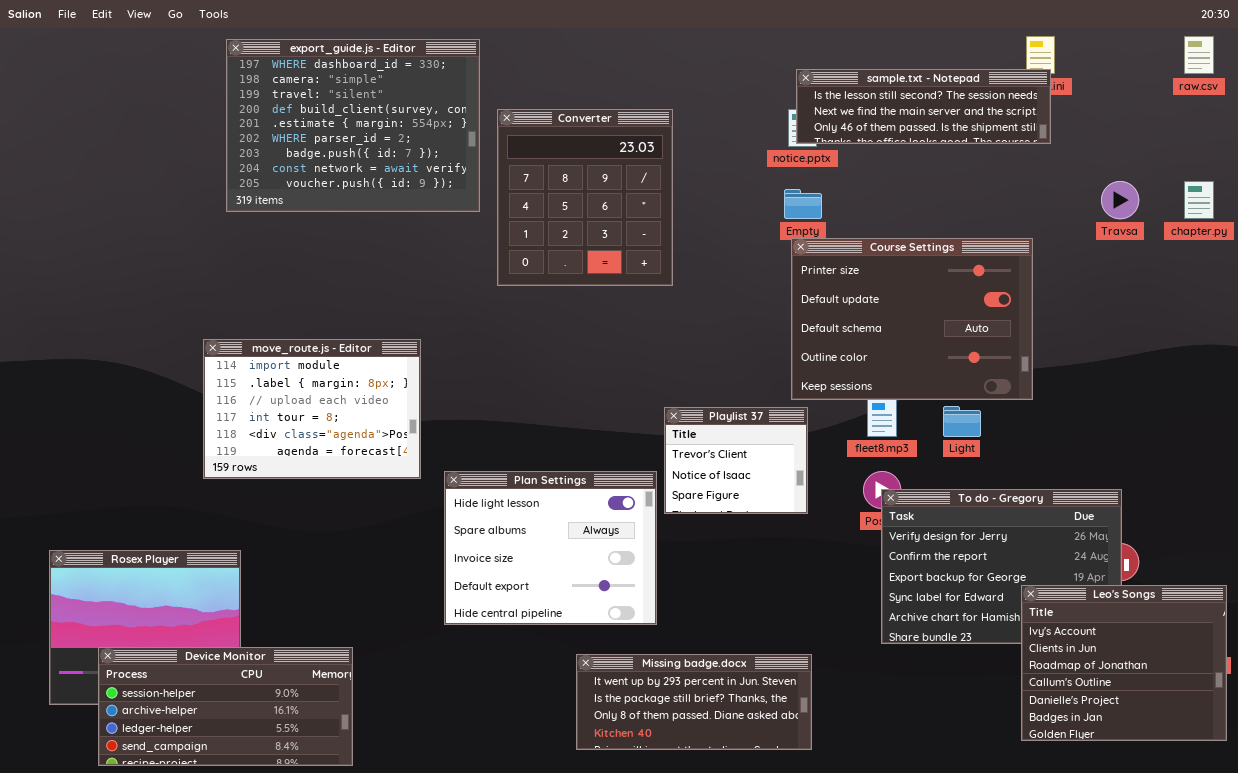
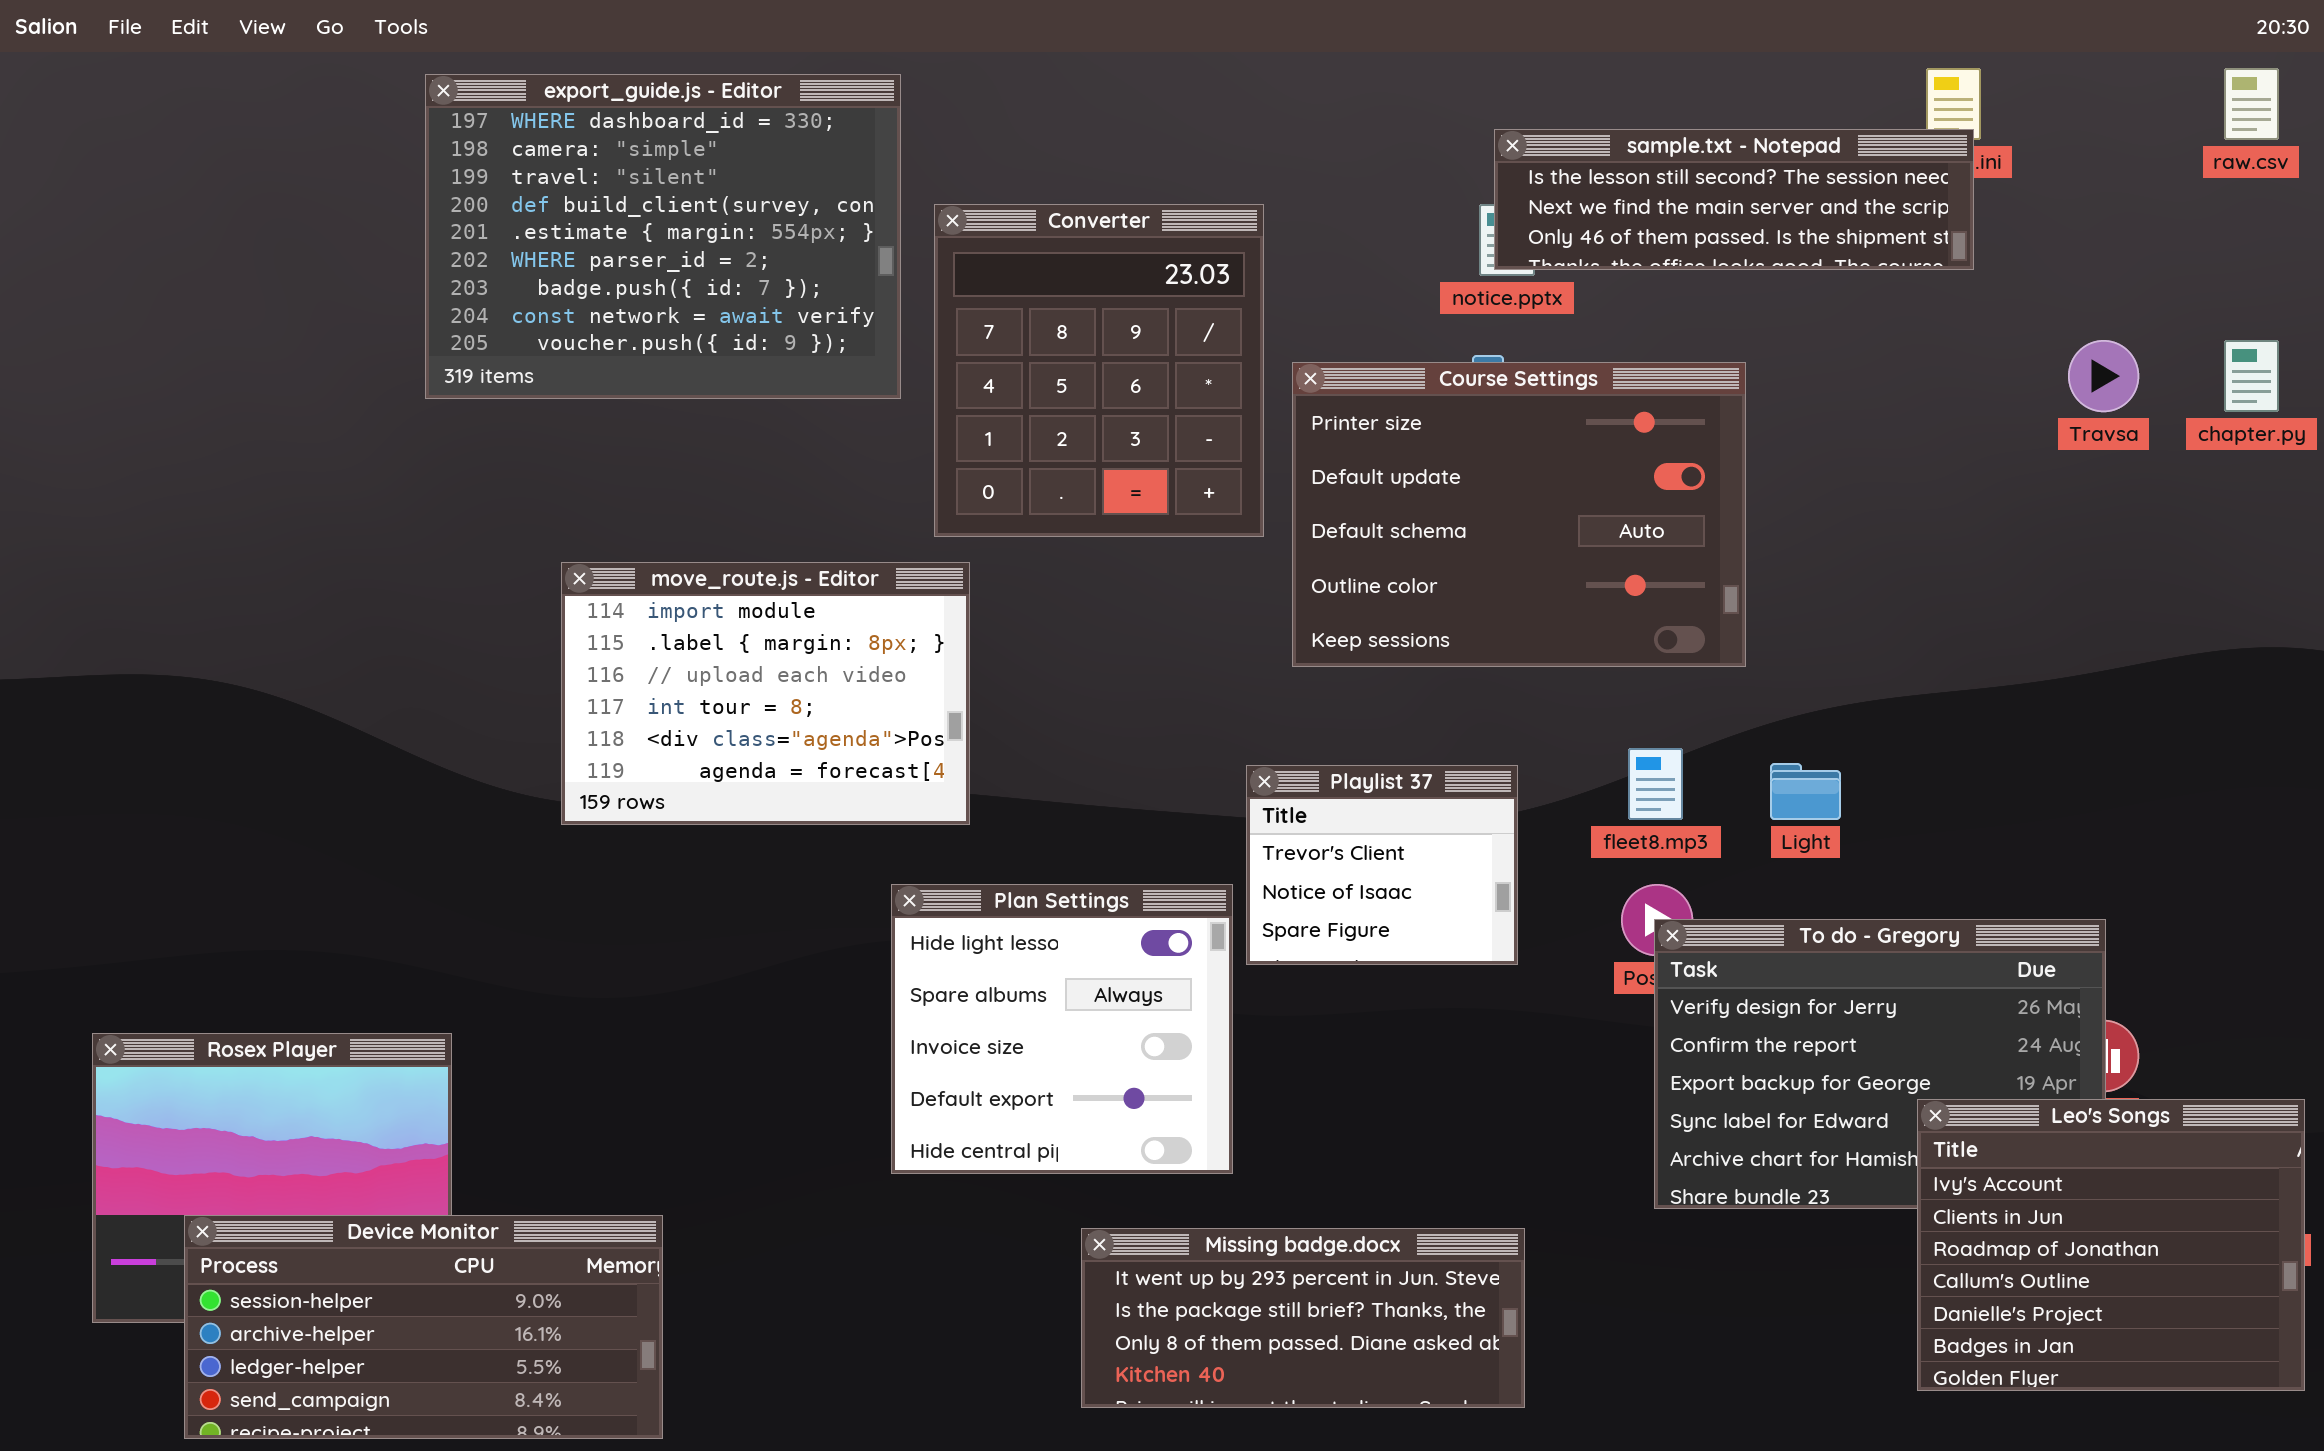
Course Settings: [791,238,1033,400] -> [1292,362,1746,667], moved
move_route.js - Editor: [203,339,421,479] -> [561,562,970,825], moved
Plan Settings: [444,471,657,625] -> [891,884,1233,1174], resized

